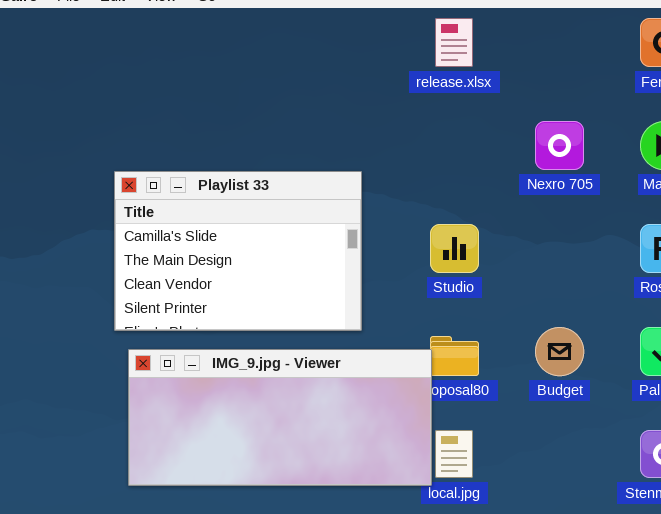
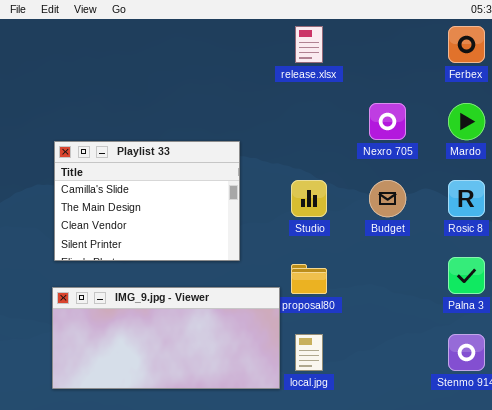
Budget: [535,327,584,376] -> [369,180,406,217], moved
IMG_9.jpg - Viewer: [128,349,432,486] -> [52,287,280,389], moved

